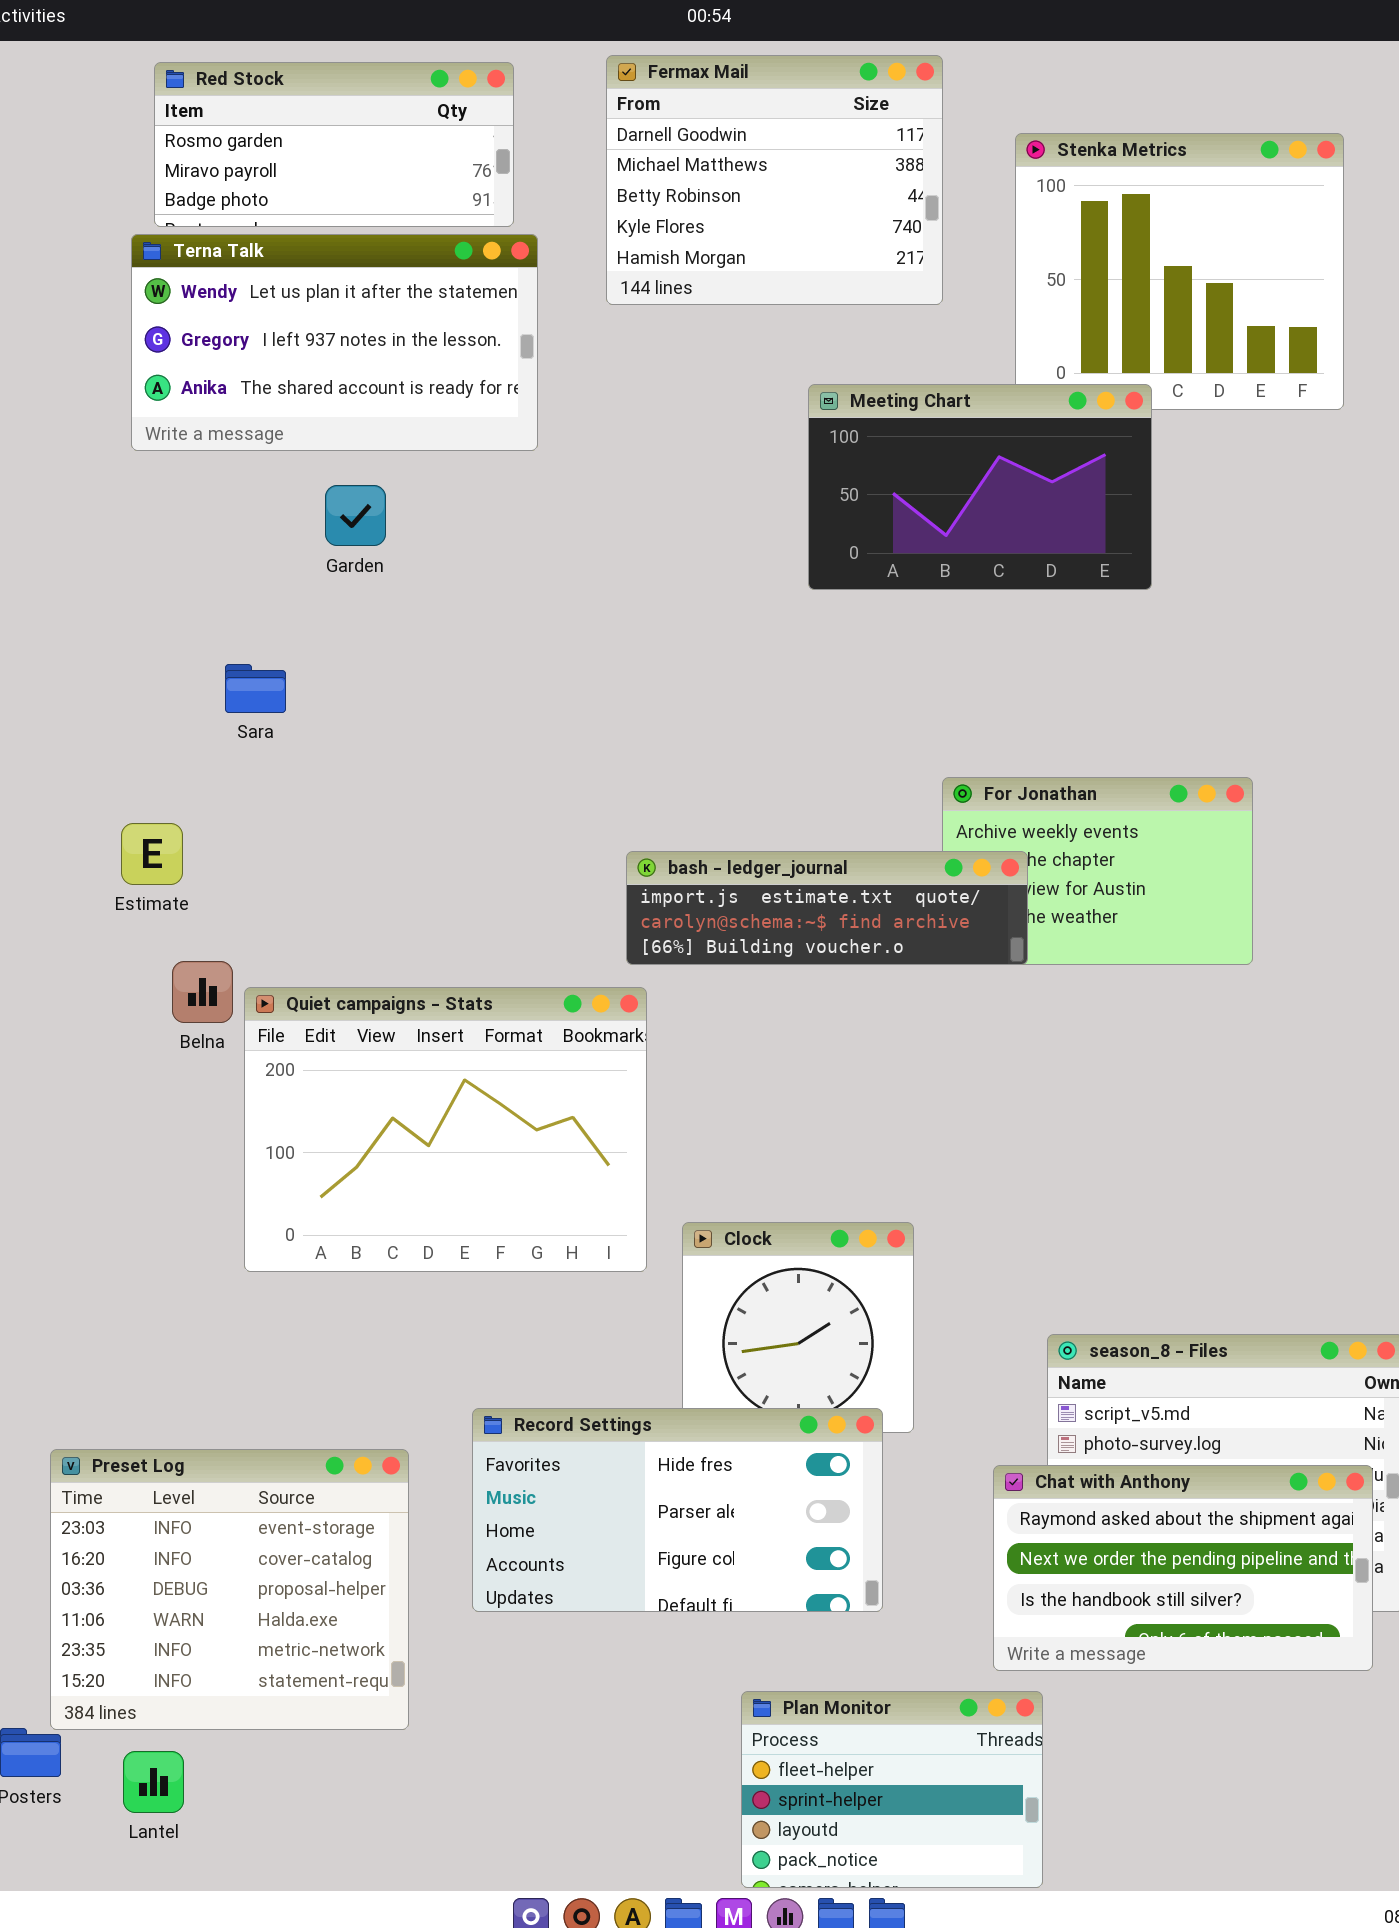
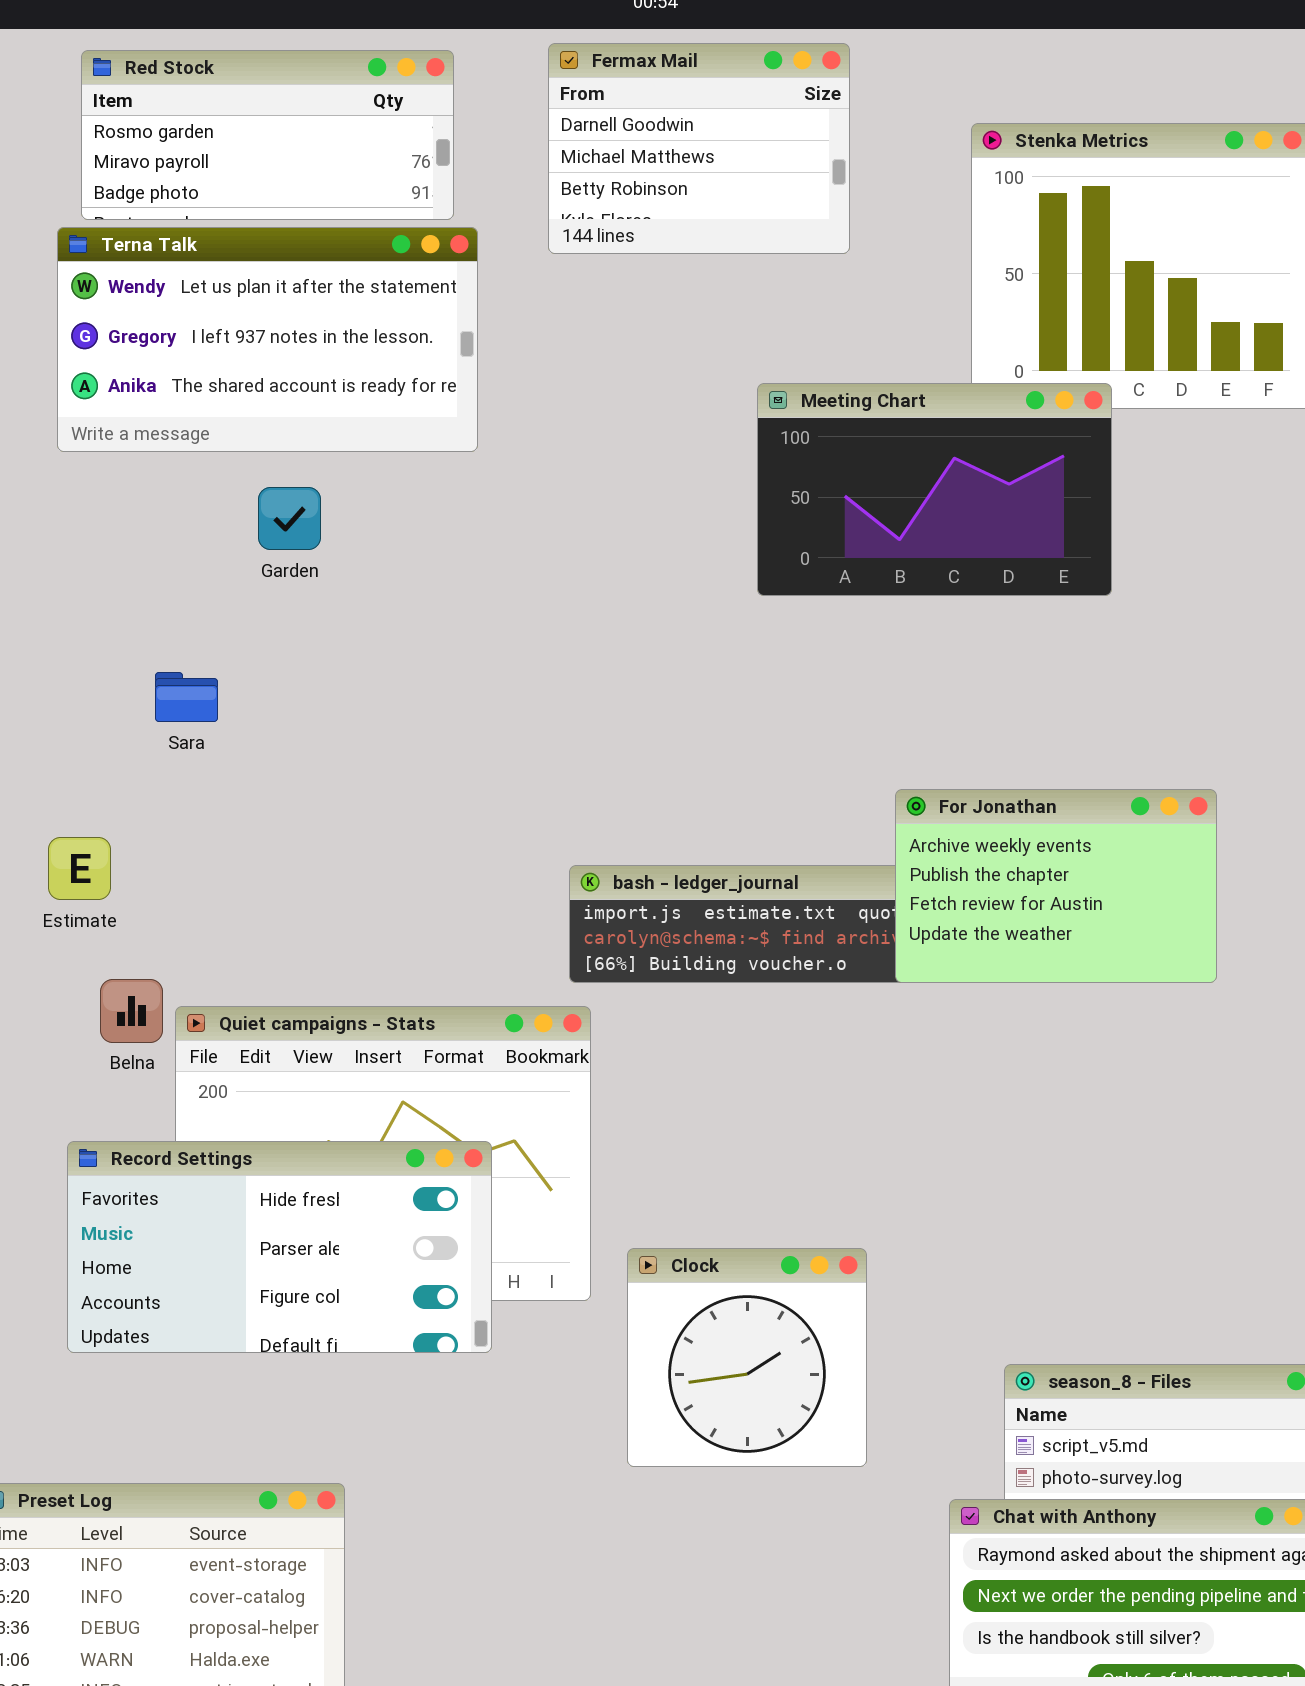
Fermax Mail: [606,55,943,305] -> [548,43,850,254], resized
For Jonathan: [942,777,1253,965] -> [895,789,1217,983], raised
Record Settings: [472,1408,883,1612] -> [67,1141,492,1353], moved

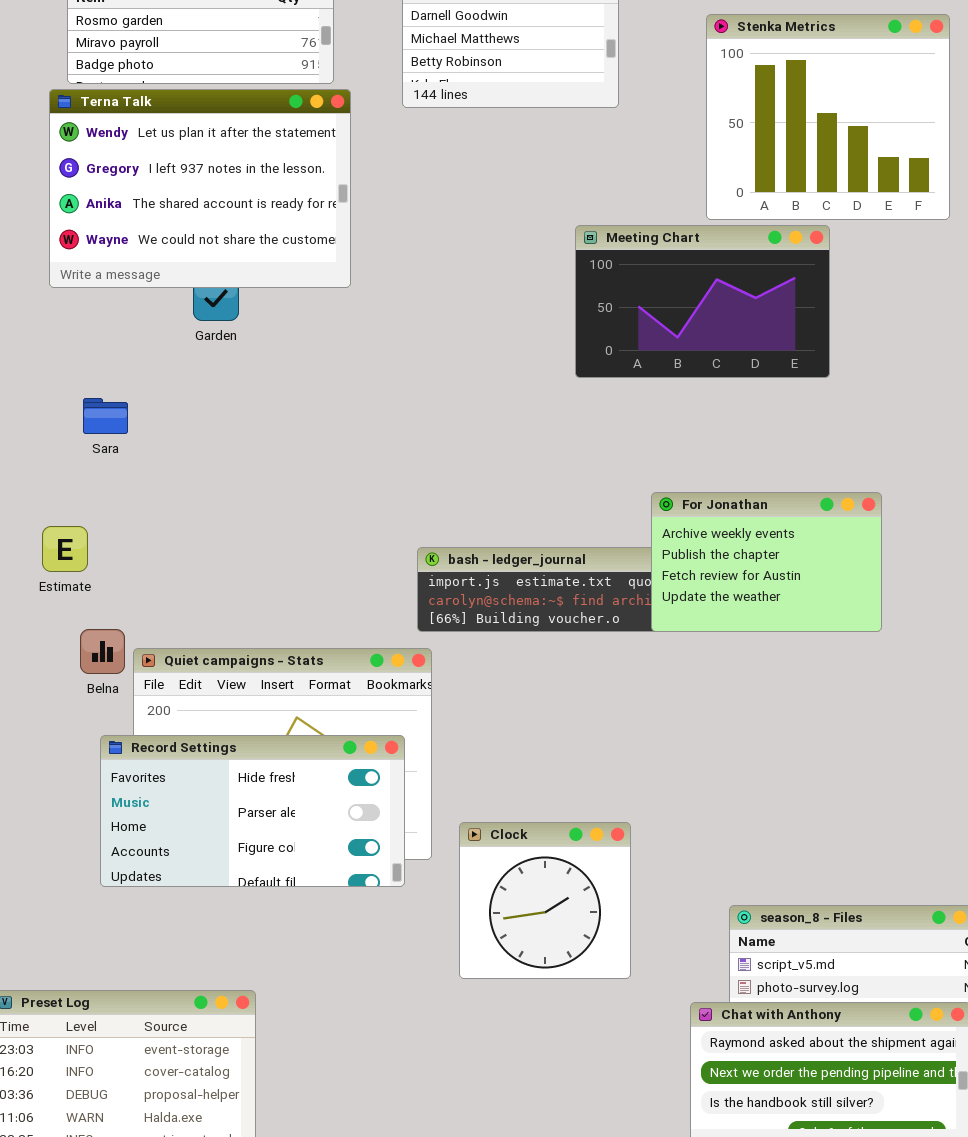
Terna Talk: [57,227,478,452] -> [49,89,351,288], resized
Meeting Chart: [757,383,1112,596] -> [575,225,830,378], moved
Sara: [155,672,218,722] -> [83,398,128,434], moved
Record Settings: [67,1141,492,1353] -> [100,735,405,887], moved

